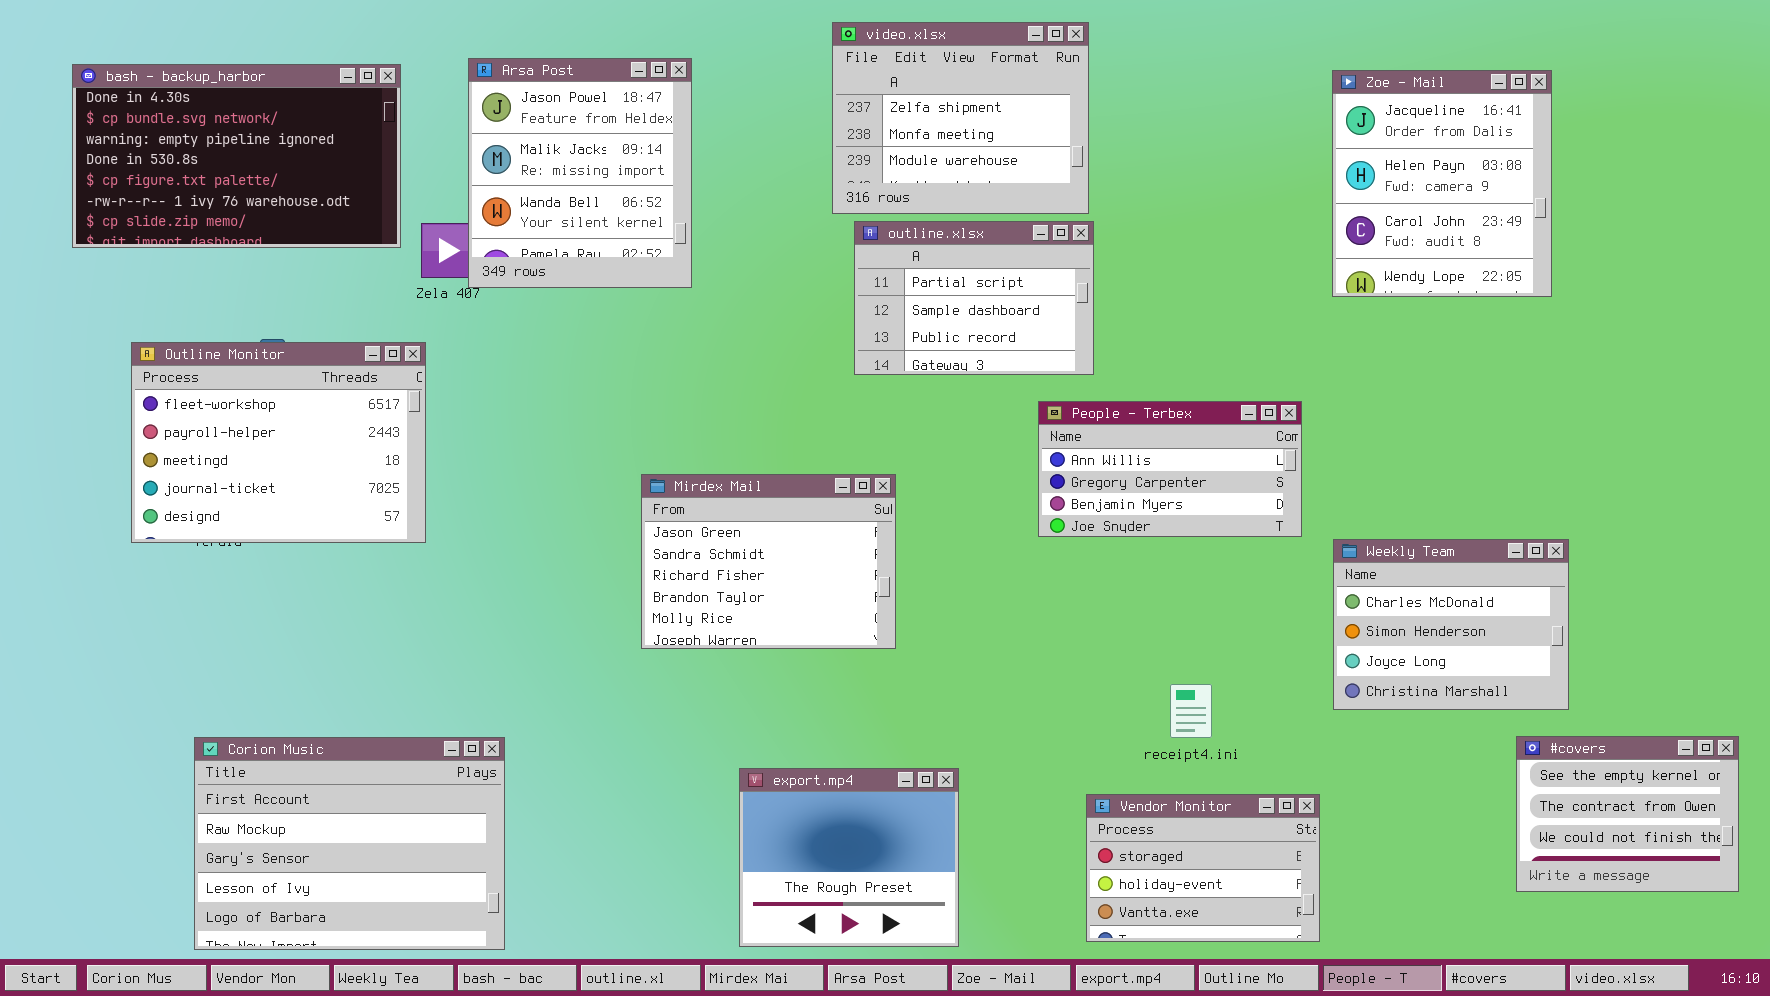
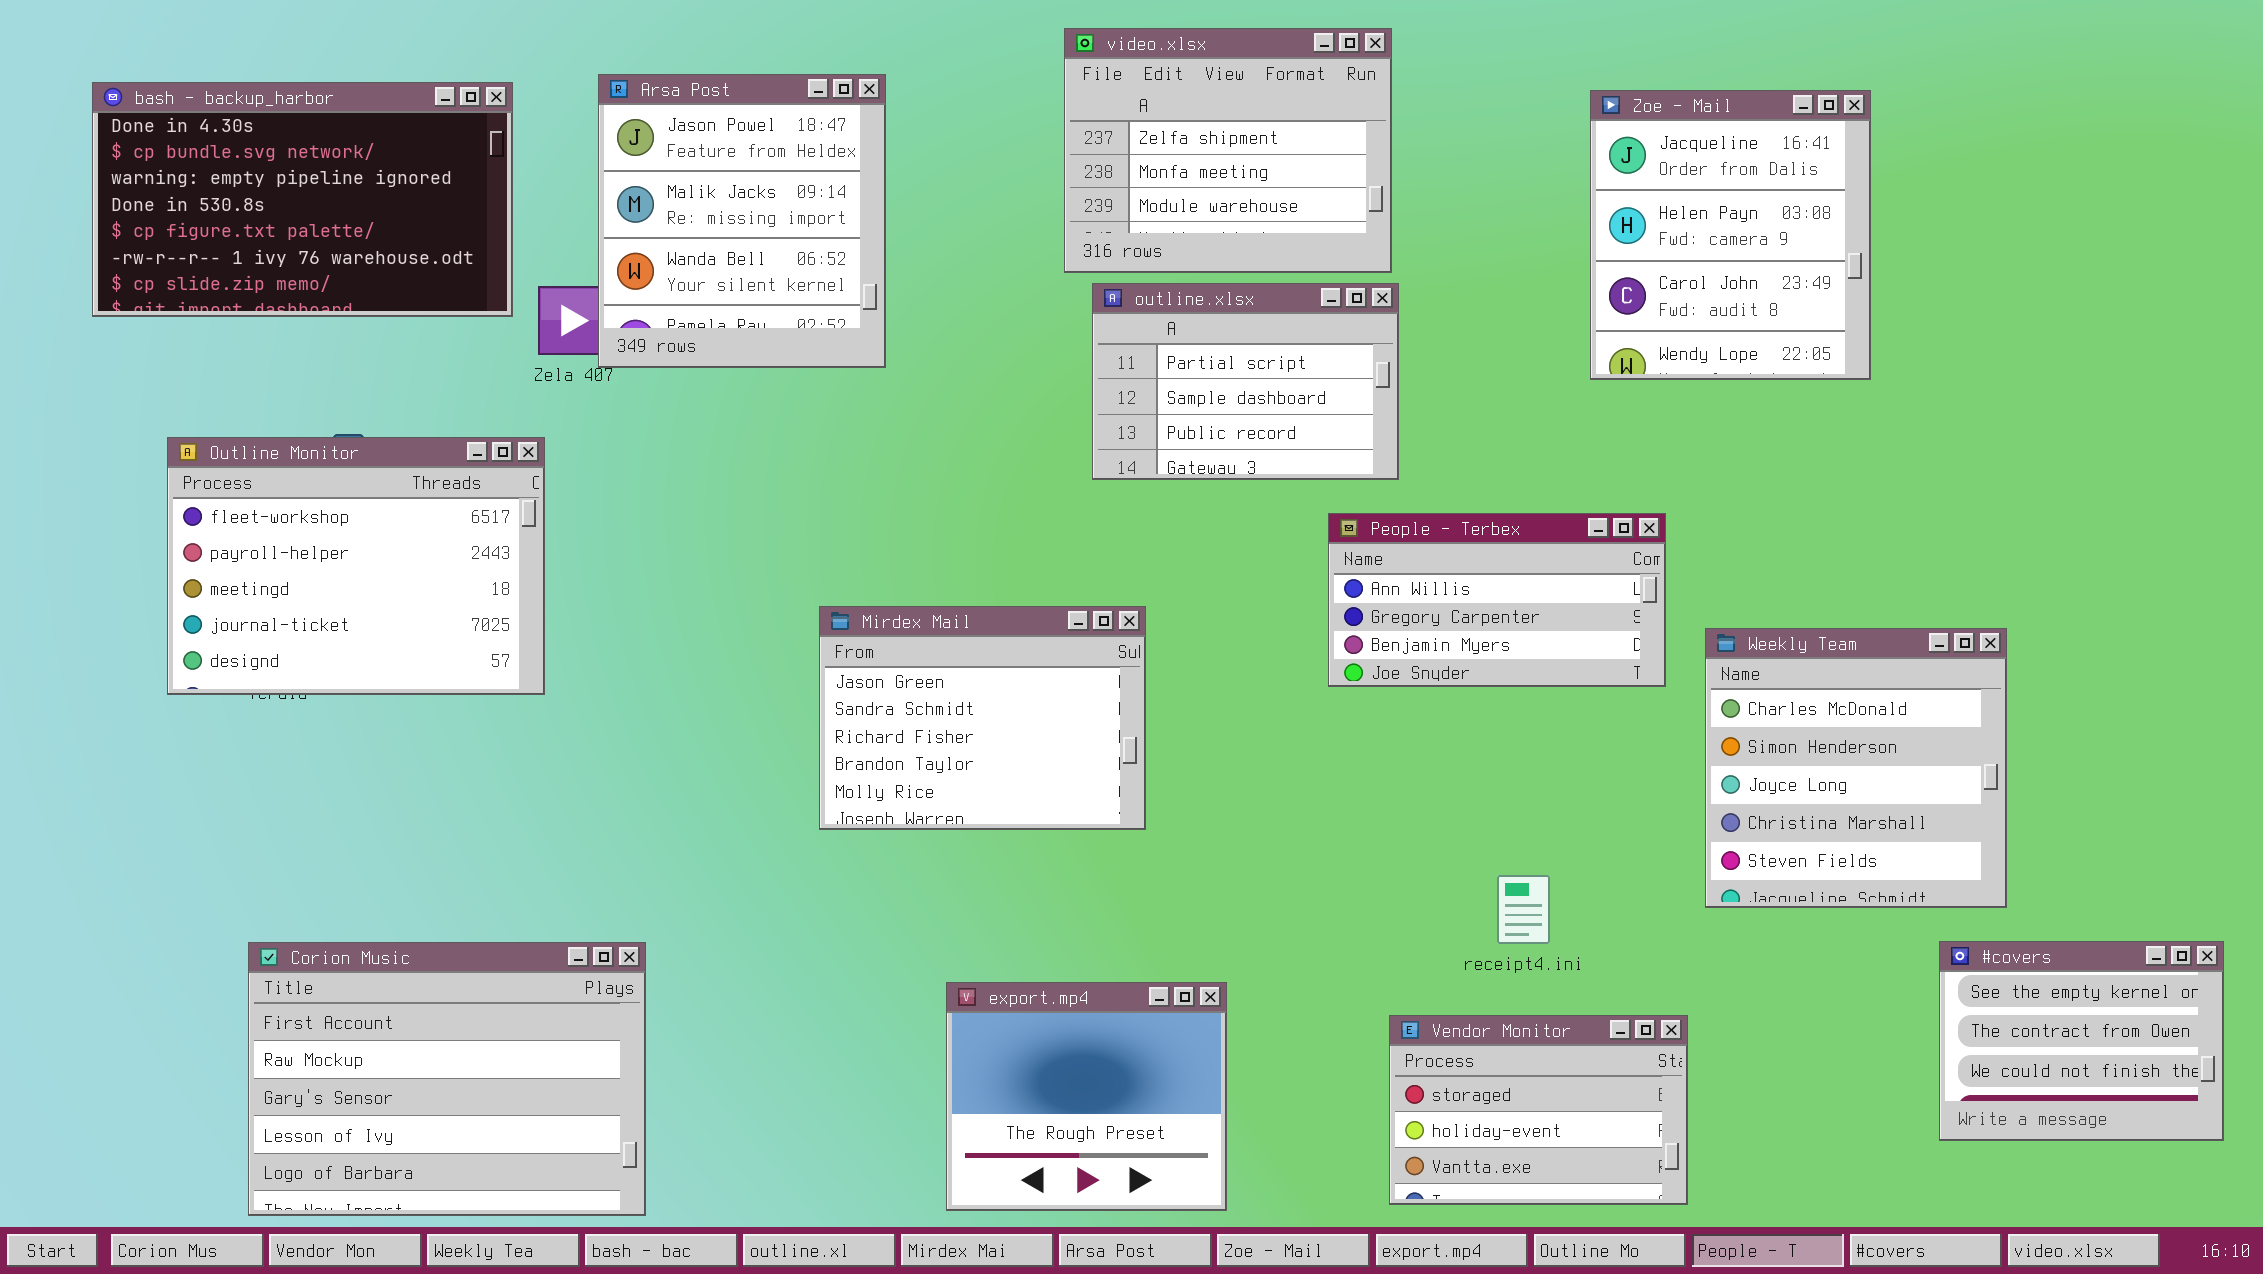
Zoe - Mail: [1332,70,1552,297] -> [1590,90,1871,380], moved
Weekly Team: [1333,539,1569,710] -> [1705,628,2007,908], resized

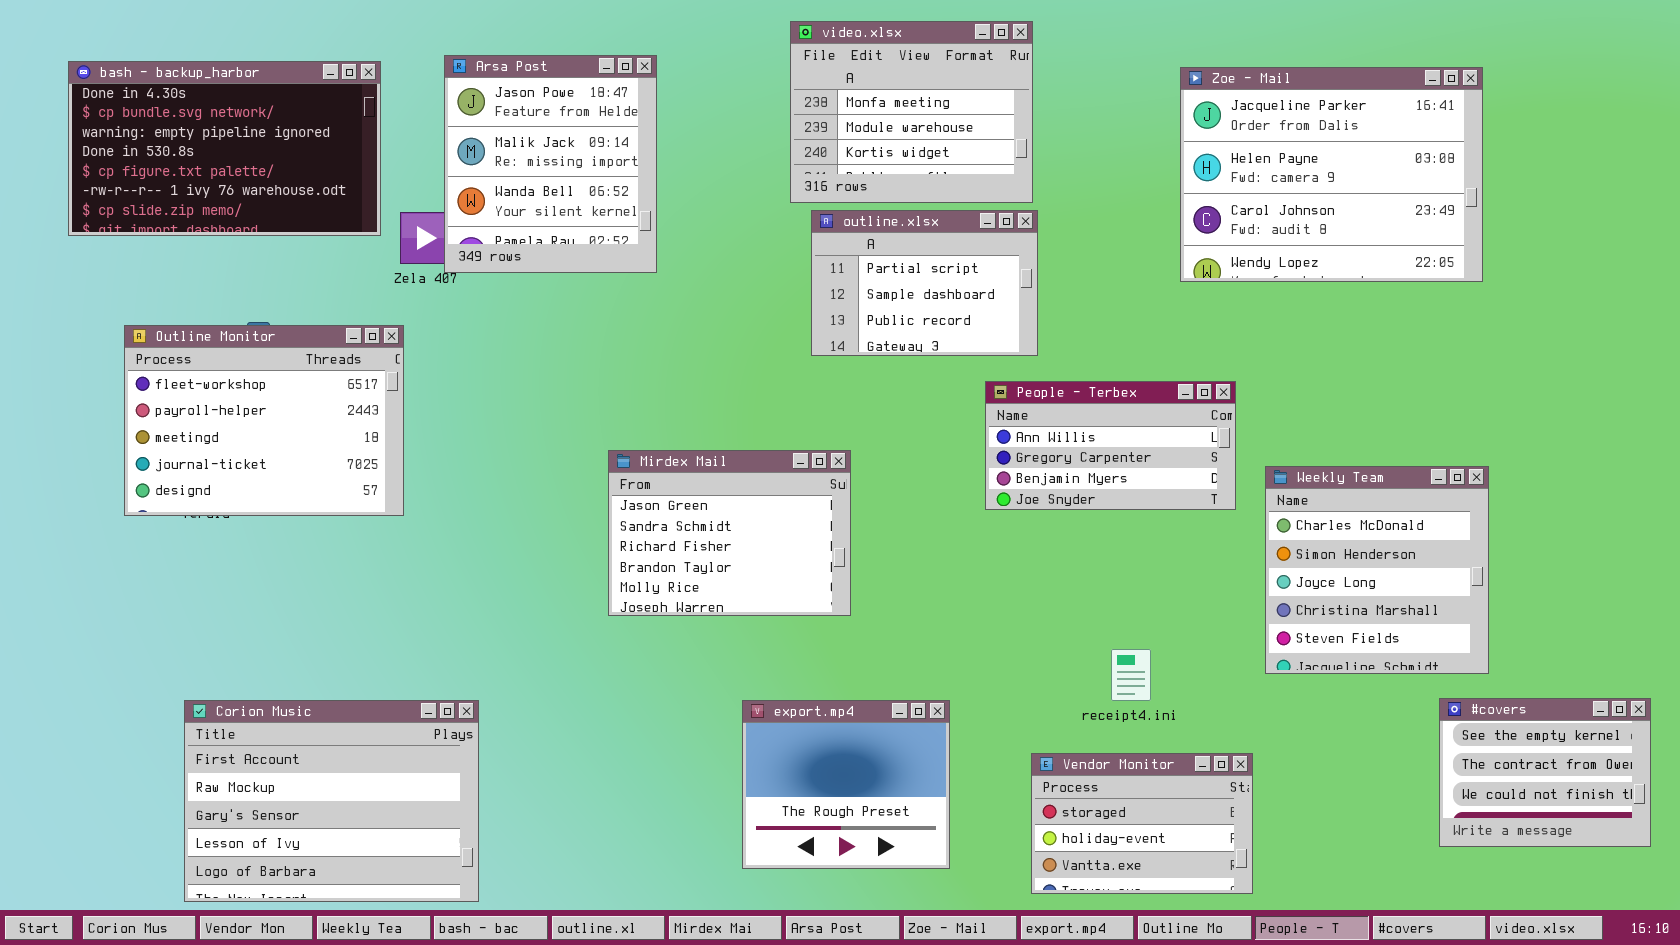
video.xlsx: [1064,28,1392,273] -> [790,21,1033,203], scrolled down 1 row
Zoe - Mail: [1590,90,1871,380] -> [1180,67,1483,282], resized
export.mp4: [946,982,1227,1211] -> [742,700,950,869], moved

